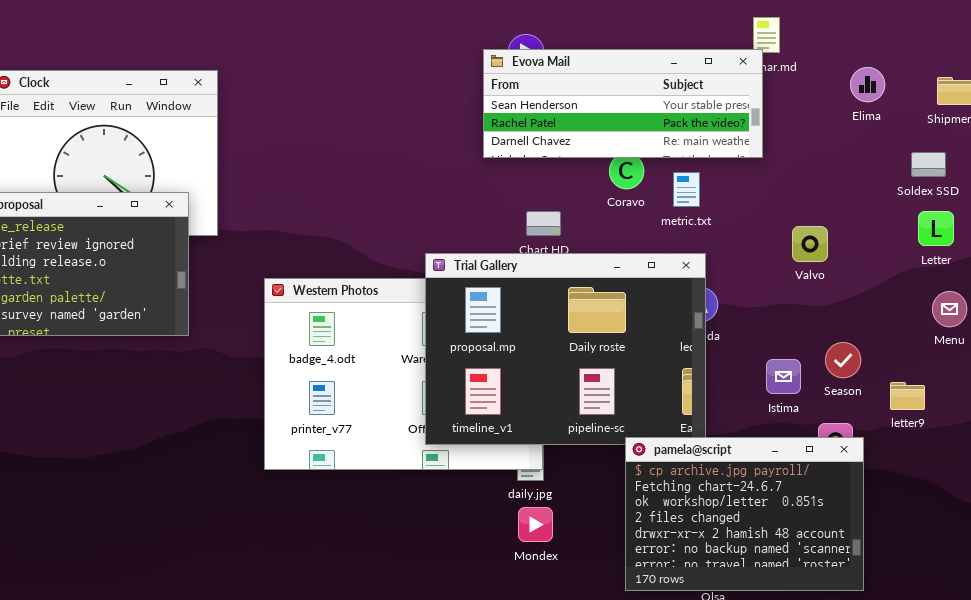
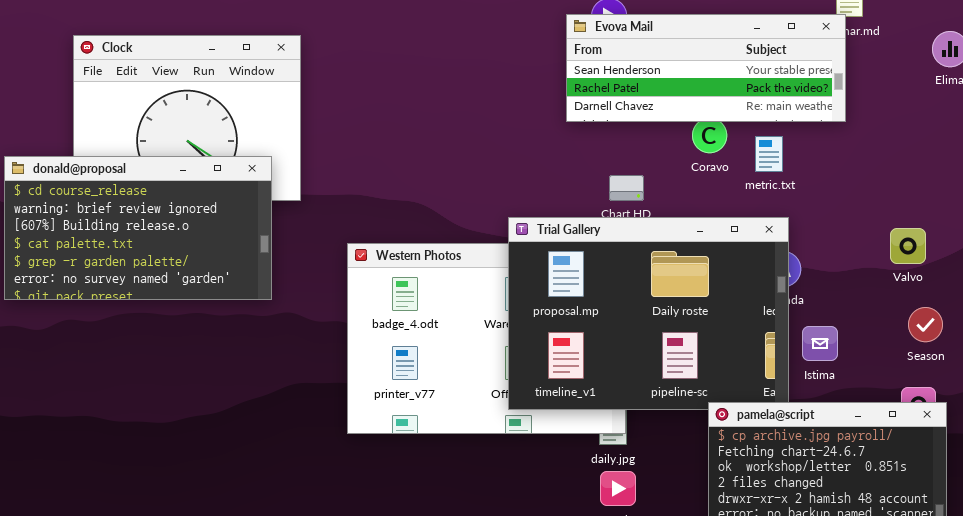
Valvo: [792,226,828,262] -> [890,228,926,264], moved
Istima: [766,359,801,394] -> [802,326,838,361], moved

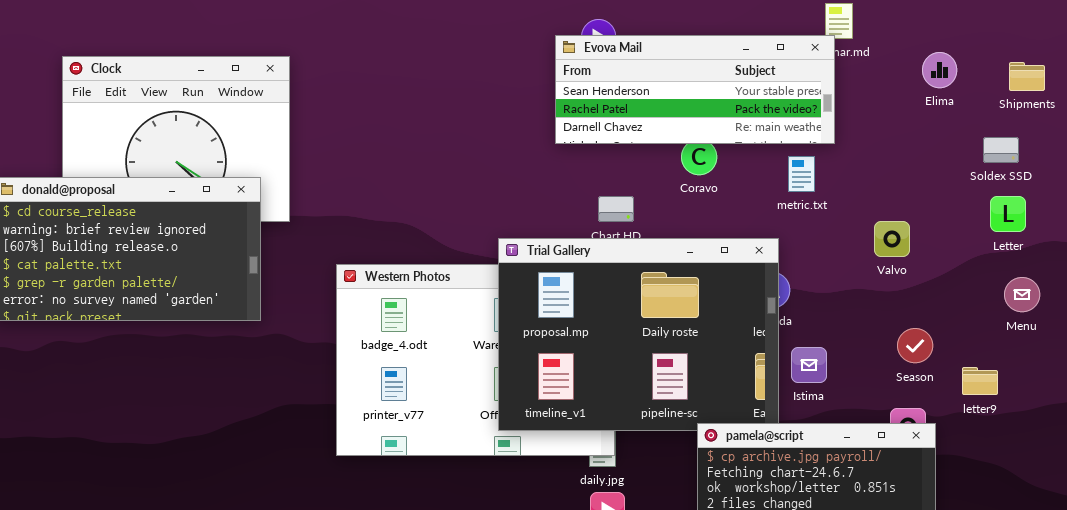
metric.txt: [755,136,783,172] -> [788,156,815,192], moved
Valvo: [890,228,926,264] -> [874,221,910,257], moved

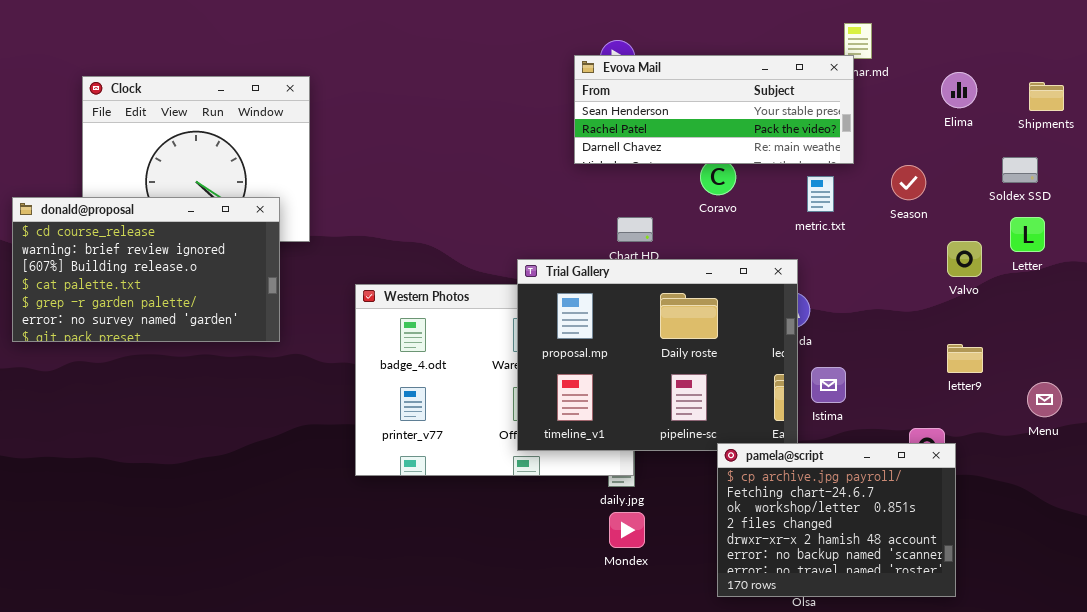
Valvo: [874,221,910,257] -> [947,241,982,277], moved
Menu: [1004,277,1040,312] -> [1027,382,1062,417], moved
Season: [897,328,933,363] -> [891,165,926,200], moved
letter9: [962,367,998,395] -> [947,344,983,373], moved

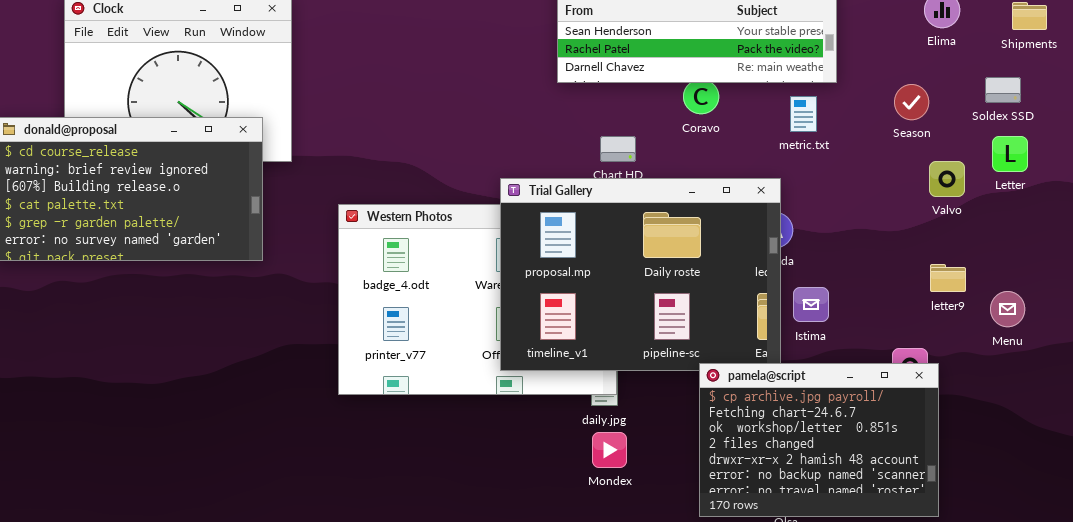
Season: [891,165,926,200] -> [894,84,929,120], moved
Menu: [1027,382,1062,417] -> [990,291,1025,327], moved

